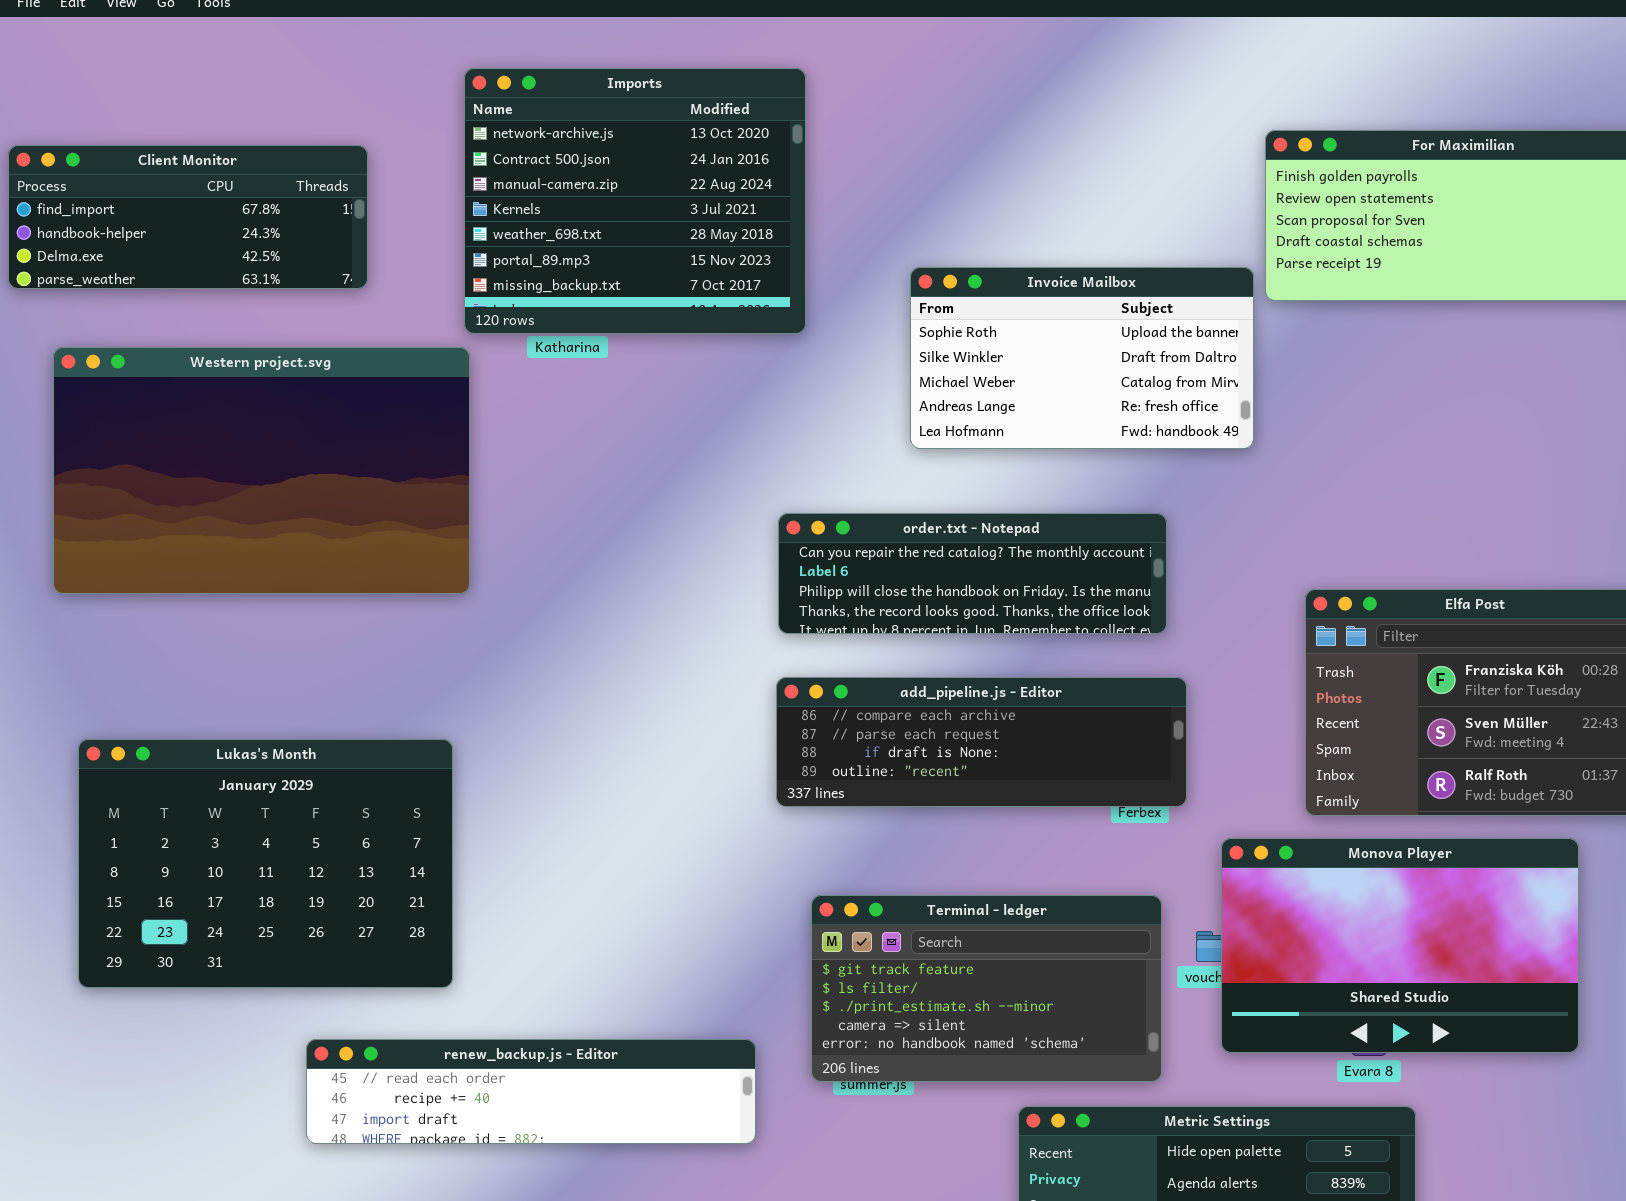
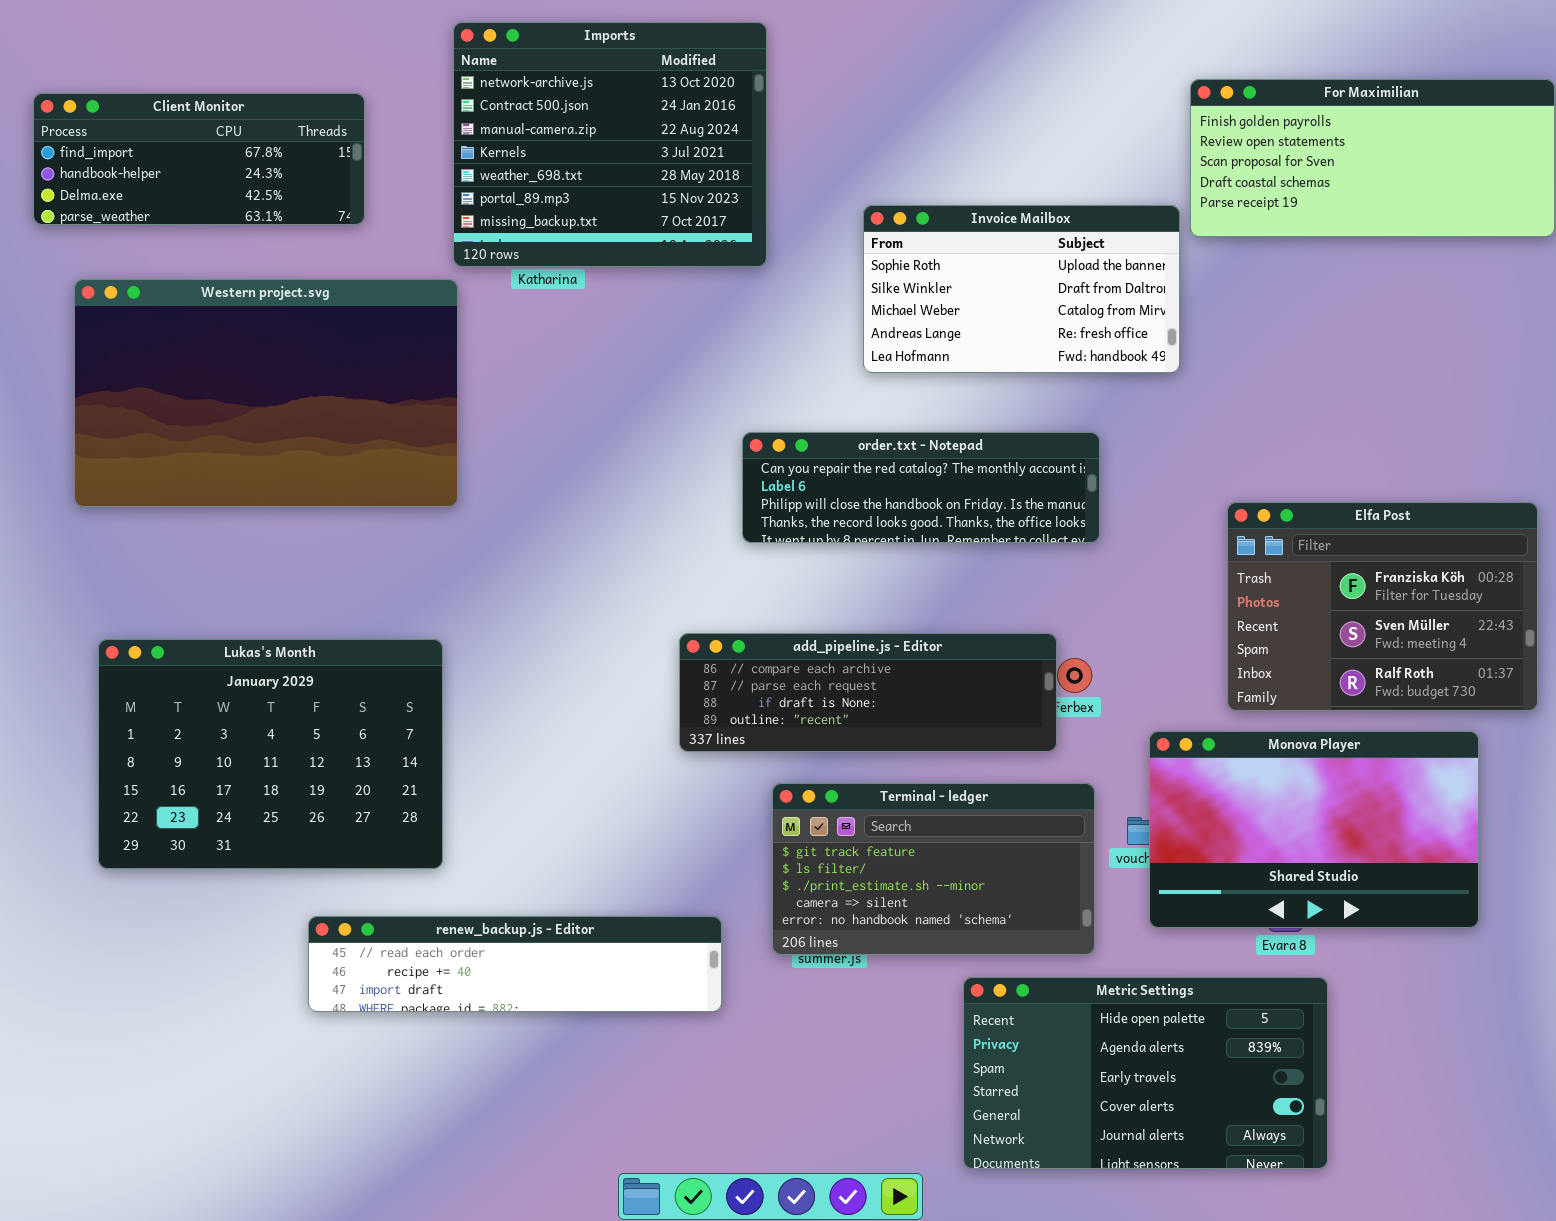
add_pipeline.js - Editor: [776,677,1187,807] -> [679,633,1057,752], moved

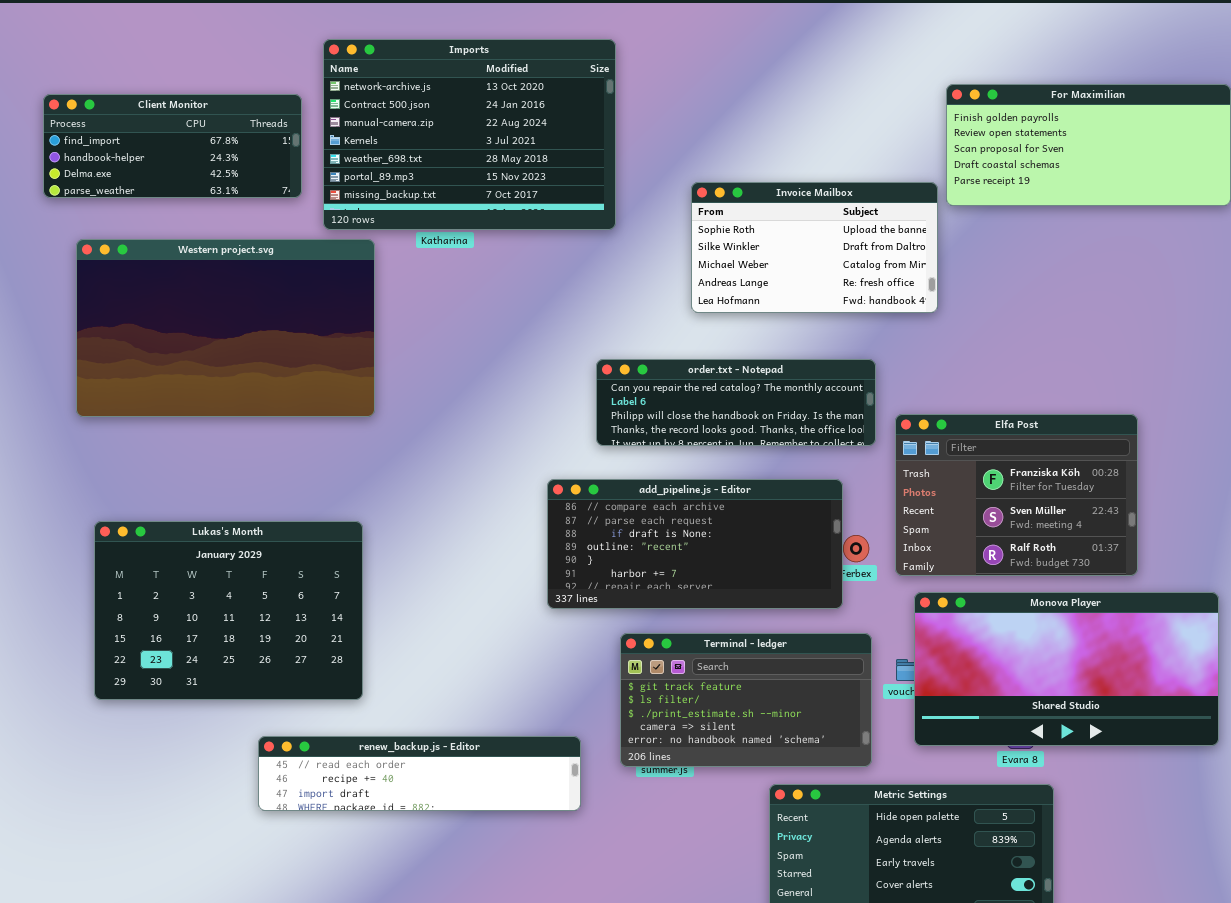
Imports: [453,22,767,267] -> [323,39,616,230], resized
Elfa Post: [1227,502,1538,711] -> [895,414,1138,576], moved
add_pipeline.js - Editor: [679,633,1057,752] -> [547,479,843,609], resized
Monova Player: [1149,731,1479,928] -> [914,592,1219,746], resized

